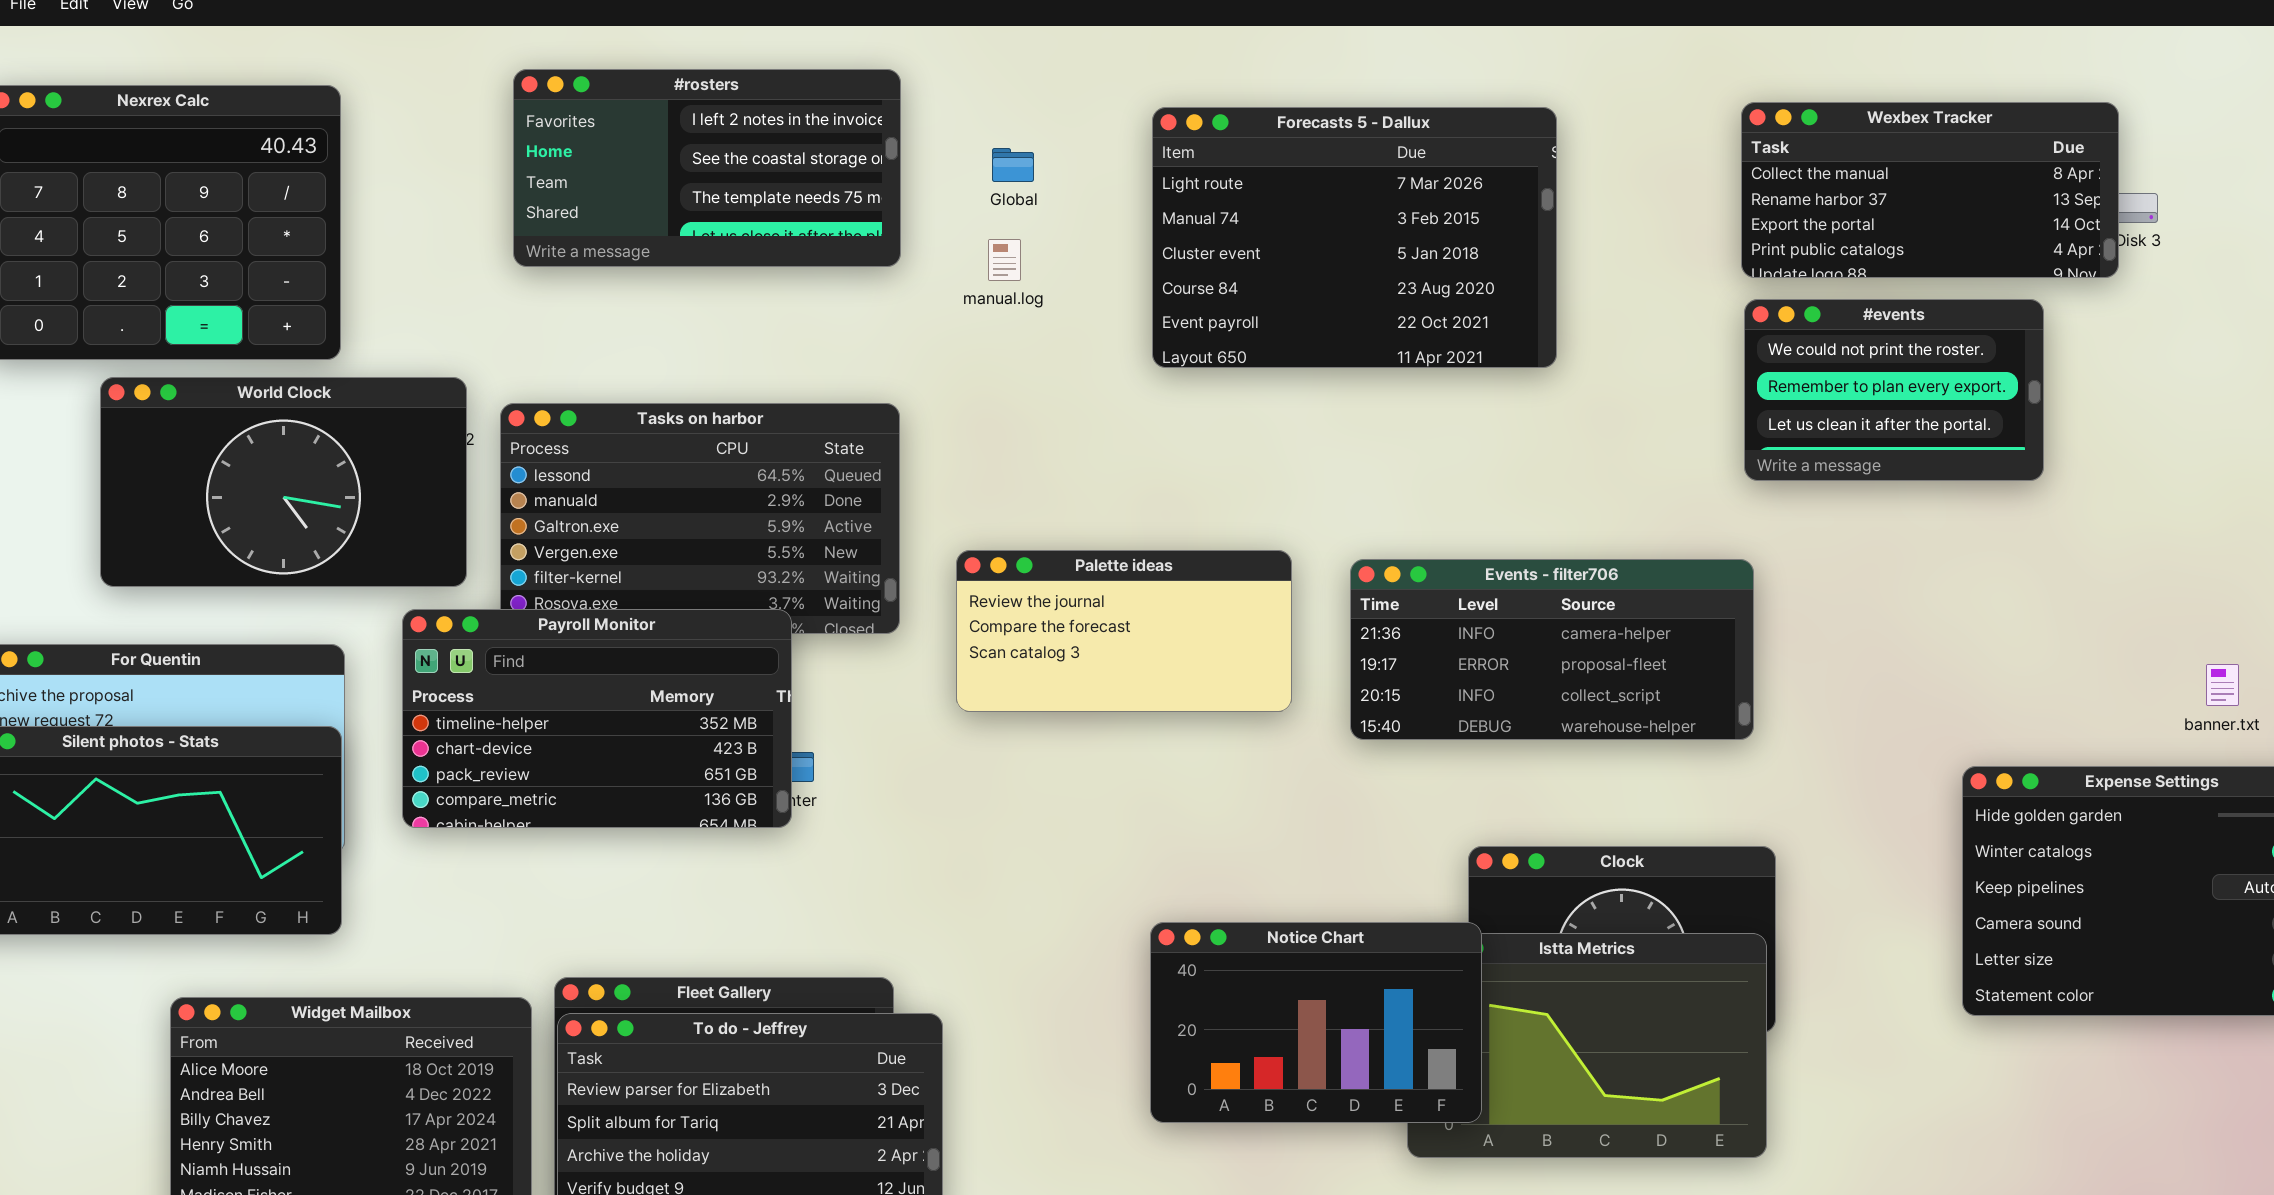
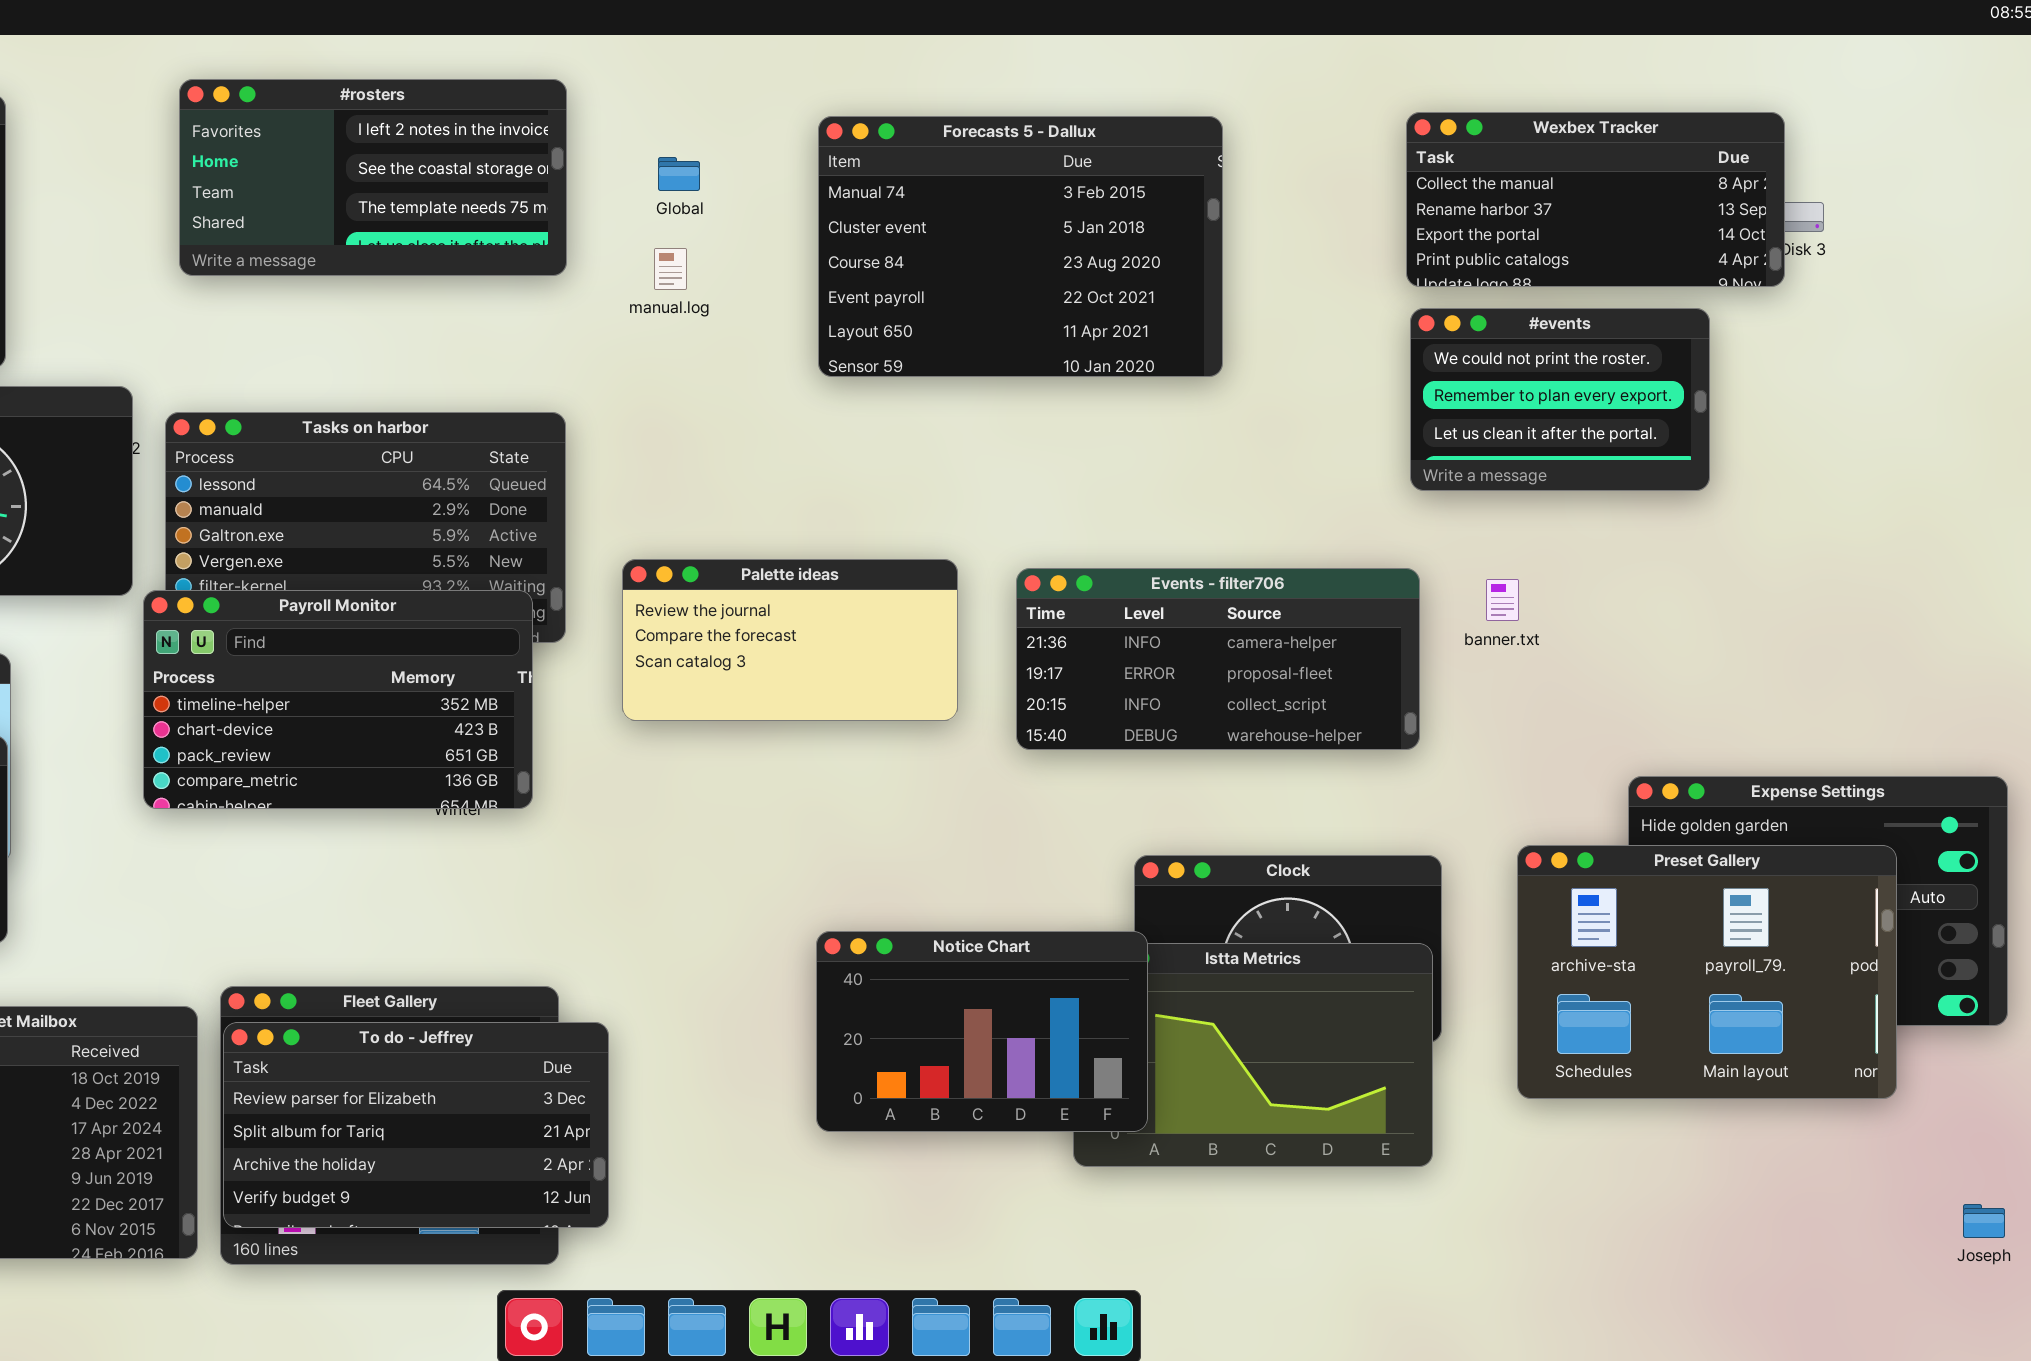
Forecasts 5 - Dallux: [1152,107,1557,368] -> [818,116,1223,377], scrolled down 1 row
Payroll Monitor: [402,609,792,828] -> [143,590,533,809], moved
banner.txt: [2206,664,2239,706] -> [1486,579,1519,621], moved
Preset Gallery: none -> [1517,845,1897,1099], opened

